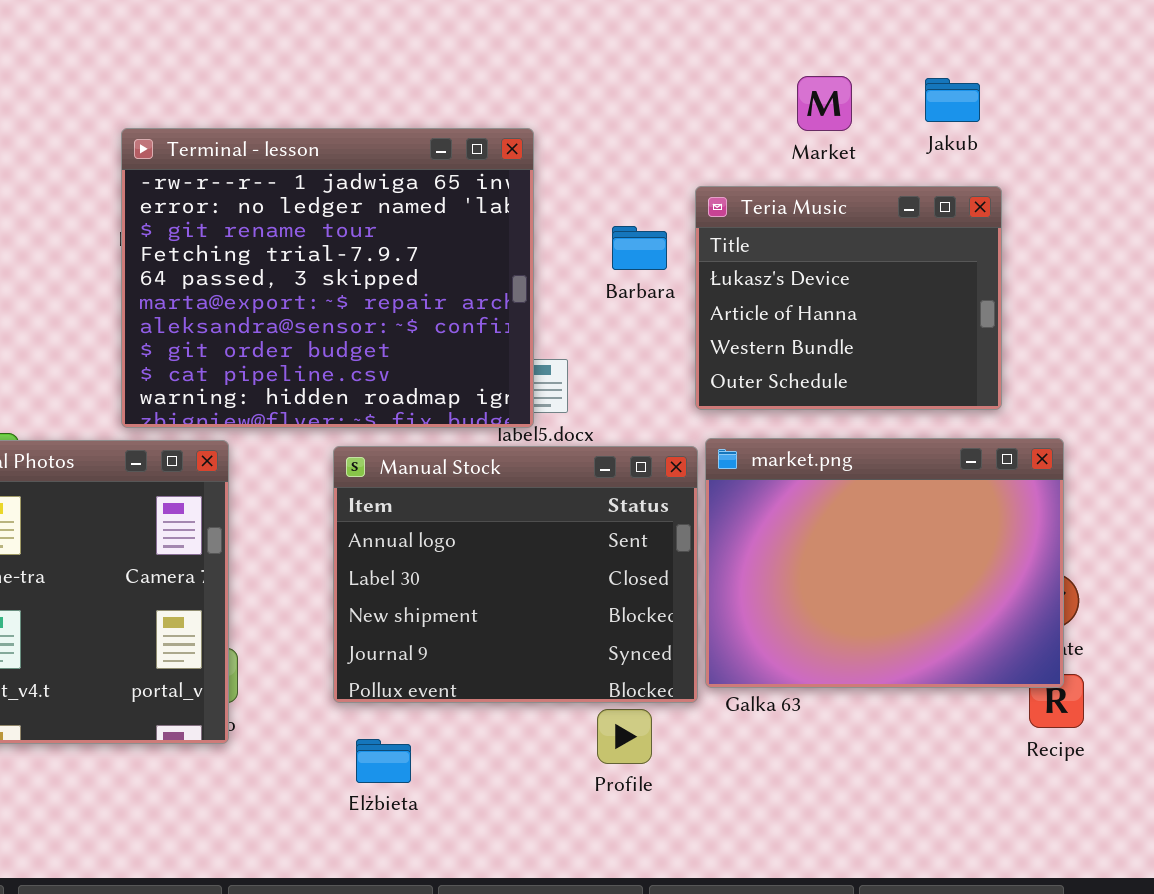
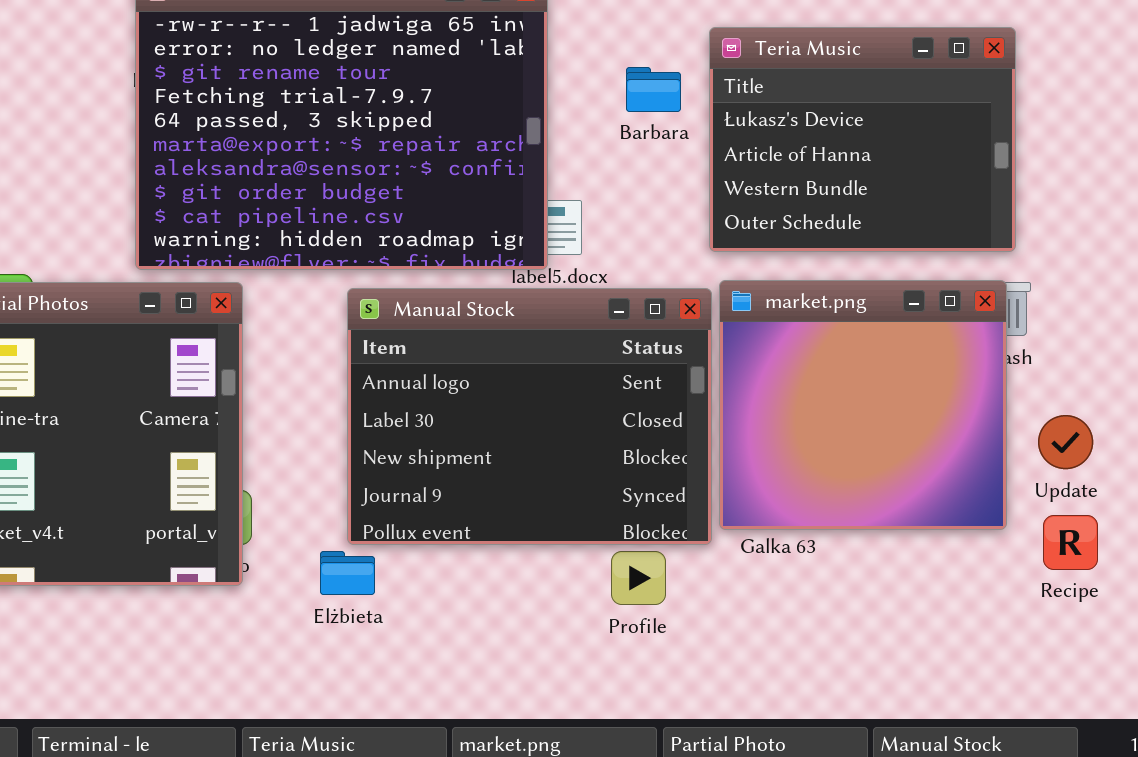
market.png: [705,438,1064,688] -> [719,280,1007,530], resized
Elżbieta: [356,739,411,783] -> [320,551,375,595], moved

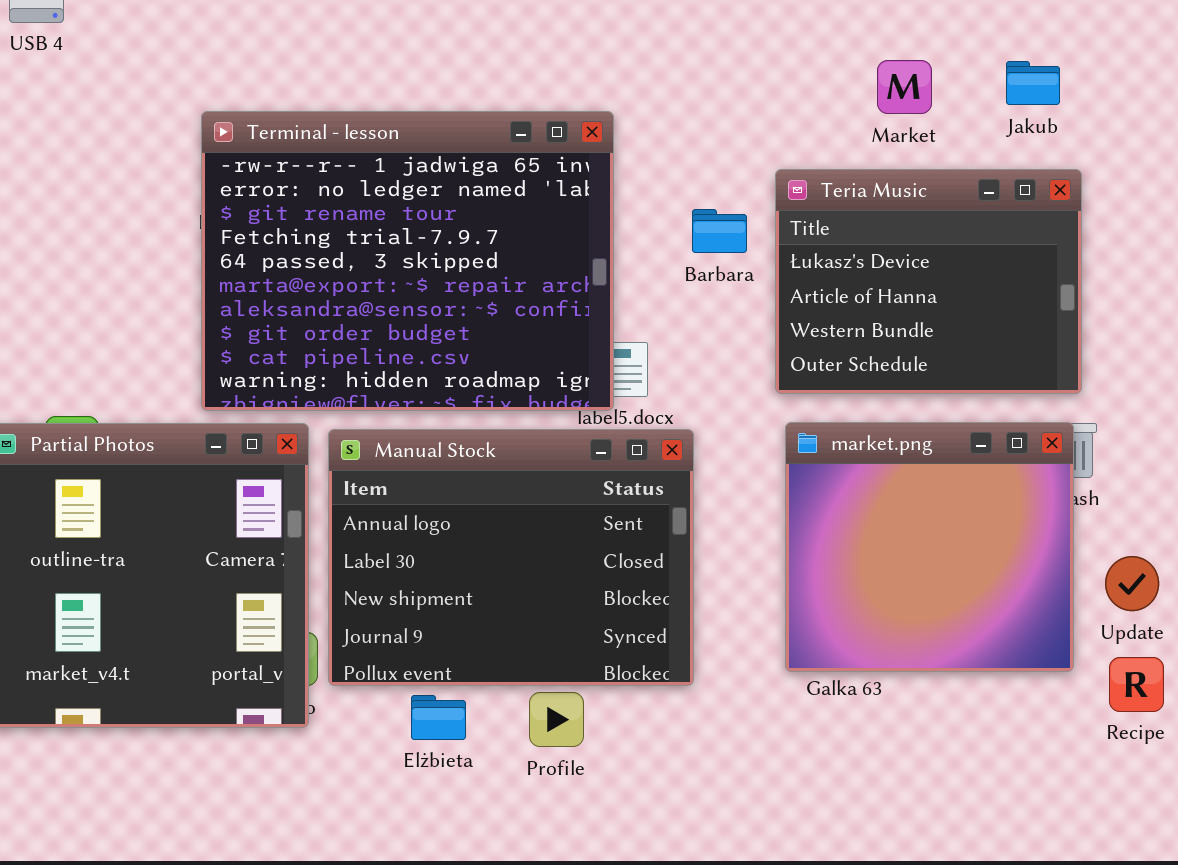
Manual Stock: [347,288,712,545] -> [328,429,694,686], moved
Elżbieta: [320,551,375,595] -> [411,695,466,740], moved
Profile: [611,551,666,605] -> [529,692,584,747], moved

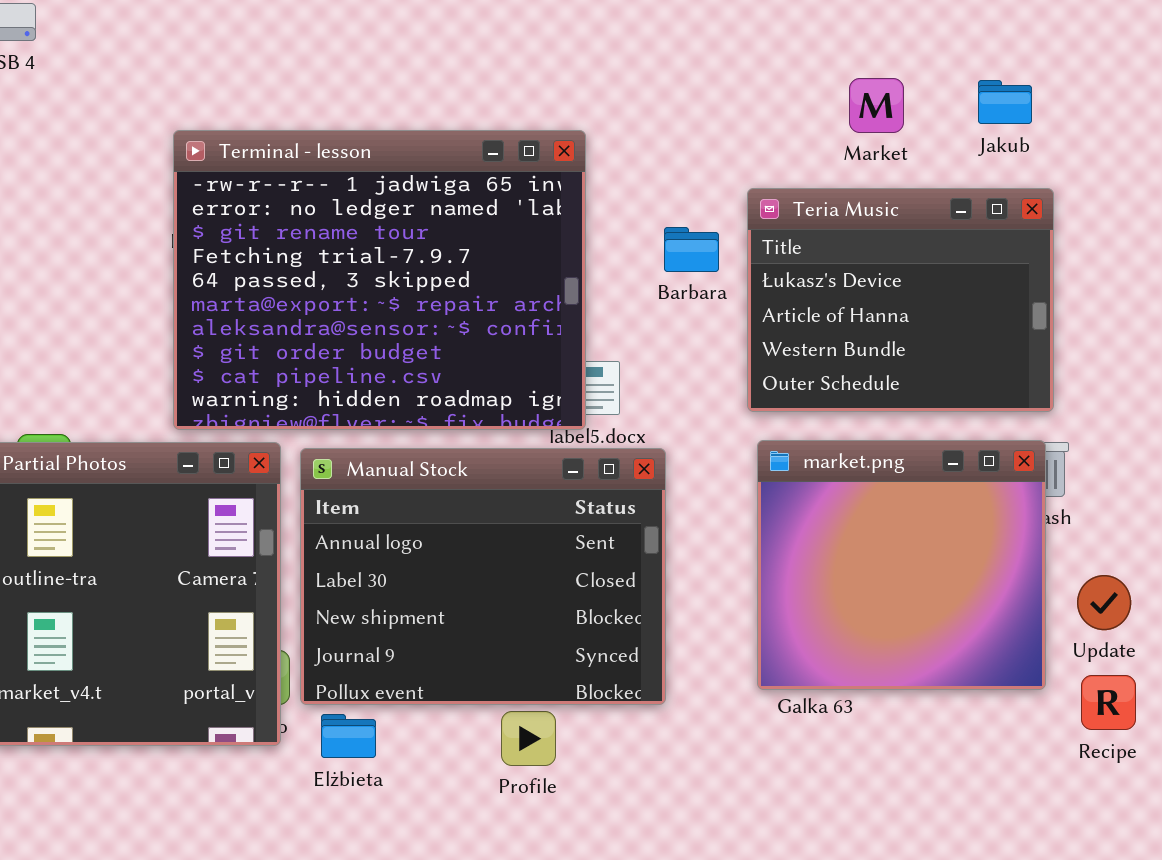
Elżbieta: [411,695,466,740] -> [321,714,376,758], moved

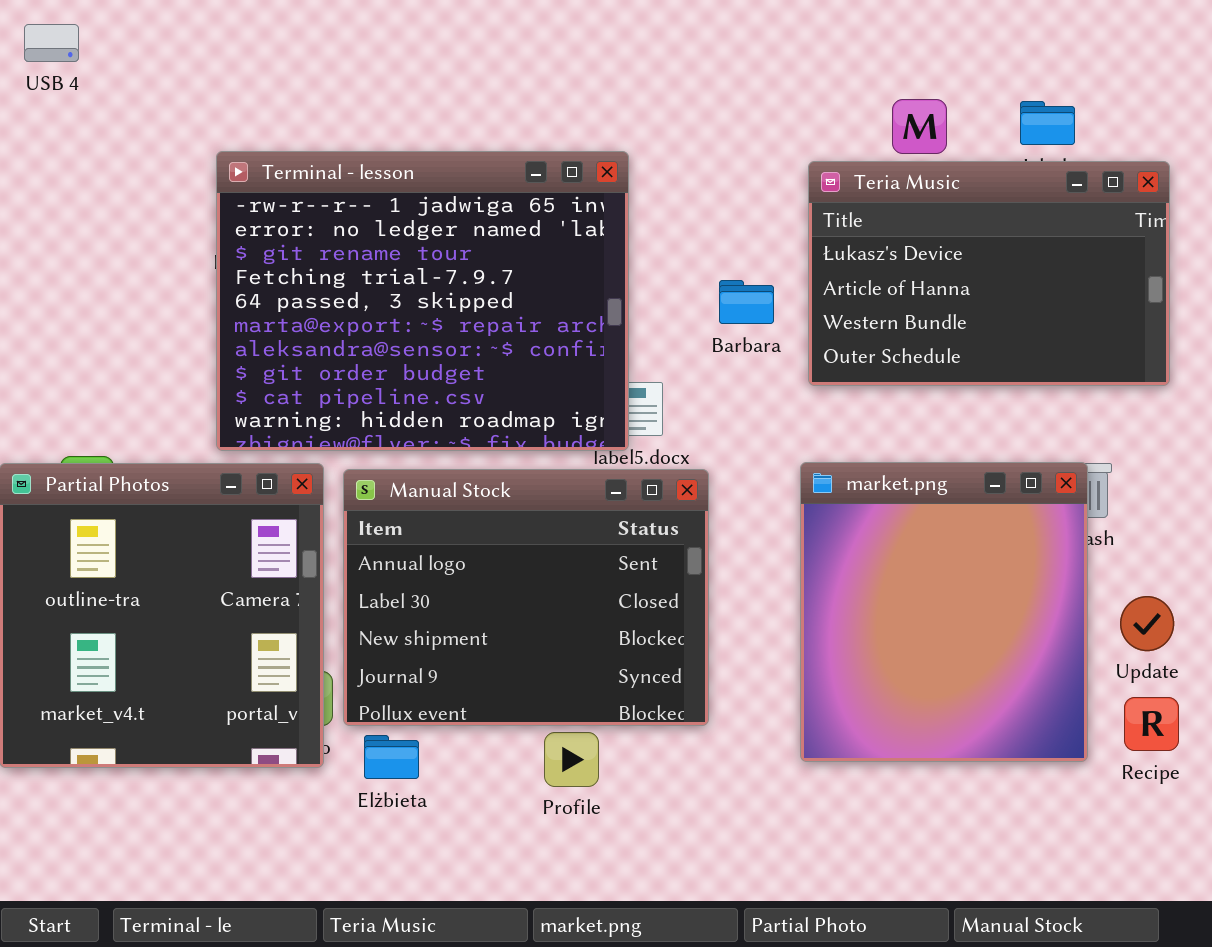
Teria Music: [747,188,1054,412] -> [808,161,1170,386], moved, resized
Barbara: [664,227,719,272] -> [719,280,774,324], moved
market.png: [757,440,1046,690] -> [800,462,1088,762], resized

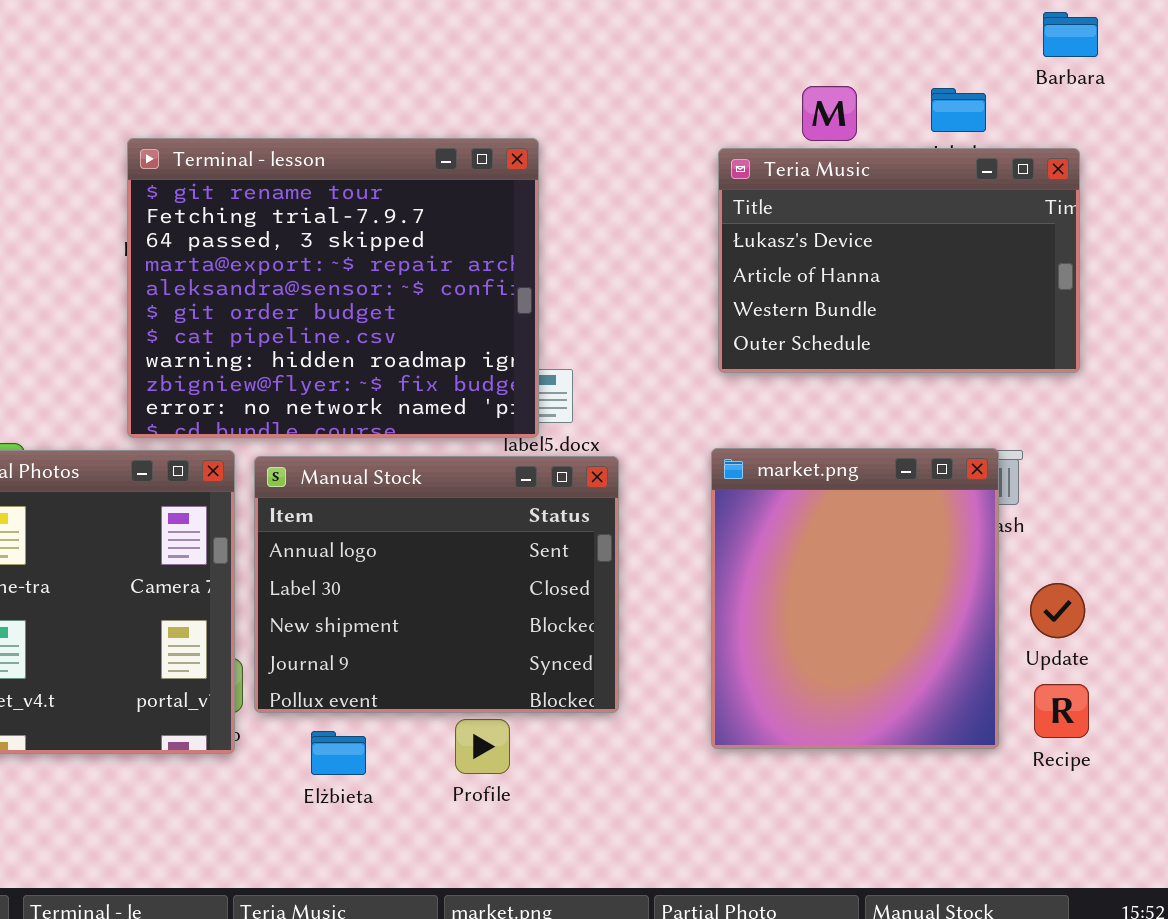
Terminal - lesson: [216,151,629,451] -> [127,138,539,438], scrolled down 2 rows
Barbara: [719,280,774,324] -> [1043,12,1098,57], moved
Elżbieta: [364,735,419,779] -> [311,731,366,775], moved

